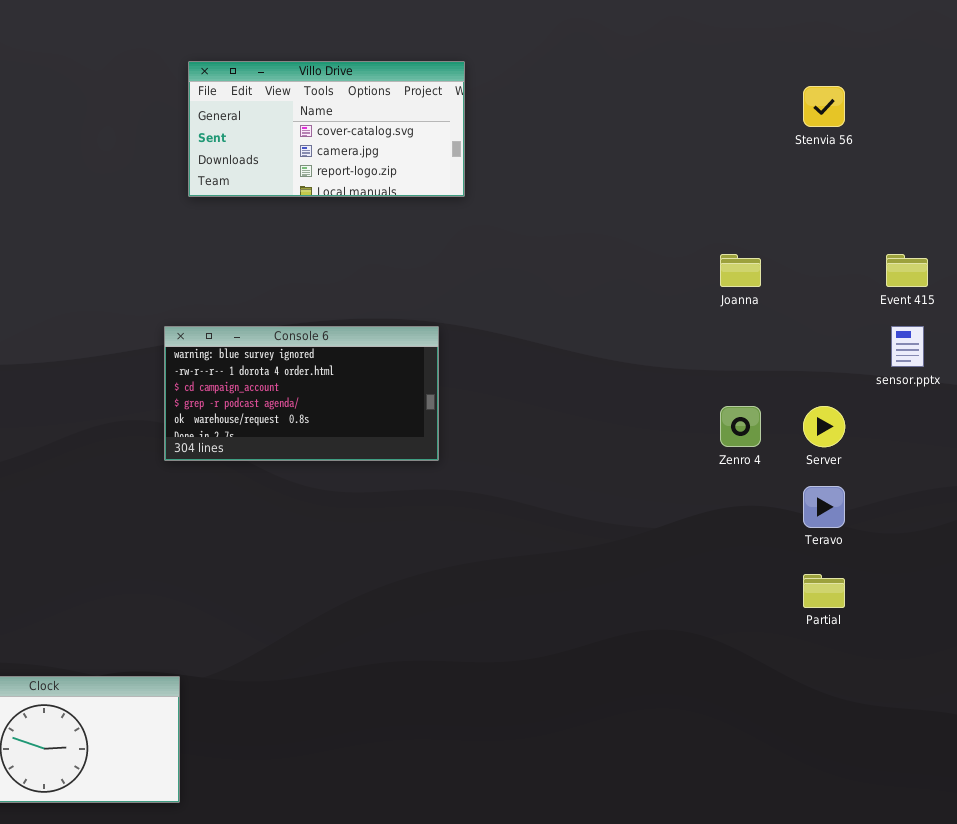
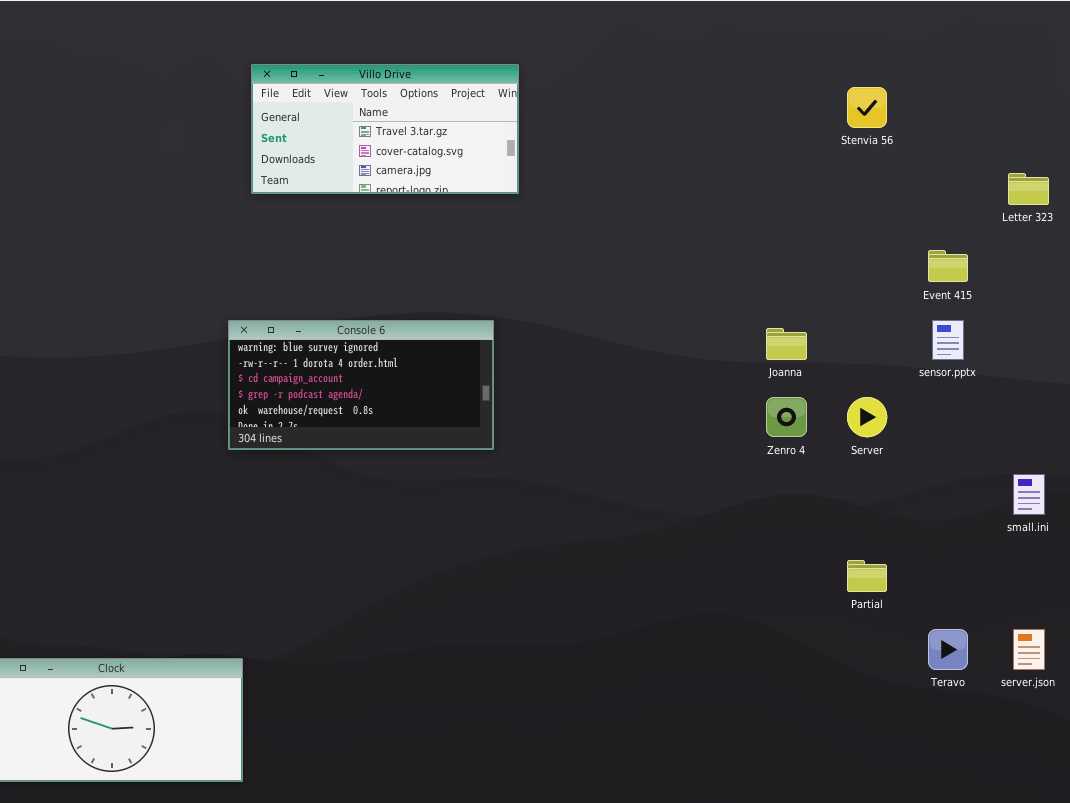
Villo Drive: [188,61,465,197] -> [251,64,519,194], scrolled up 1 row
Joanna: [720,254,761,287] -> [766,328,807,360], moved
Teravo: [803,486,845,528] -> [928,629,968,670], moved

